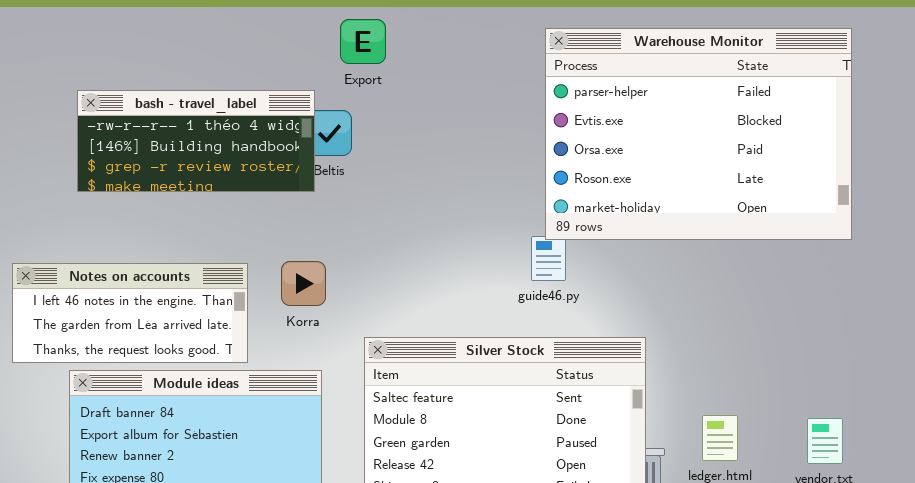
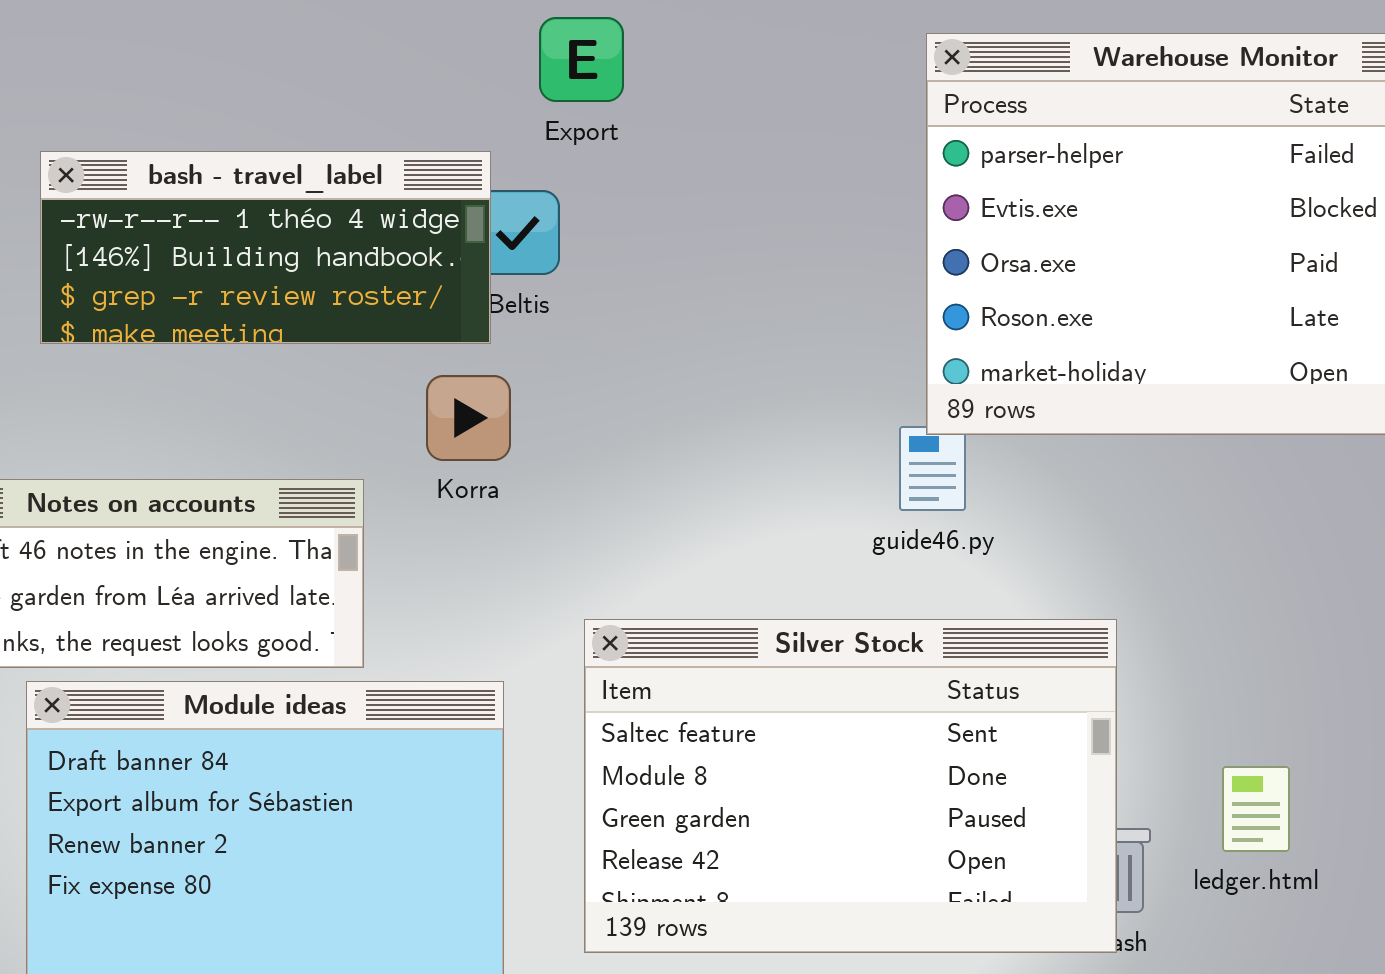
Korra: [281,261,326,306] -> [426,375,511,461], moved

